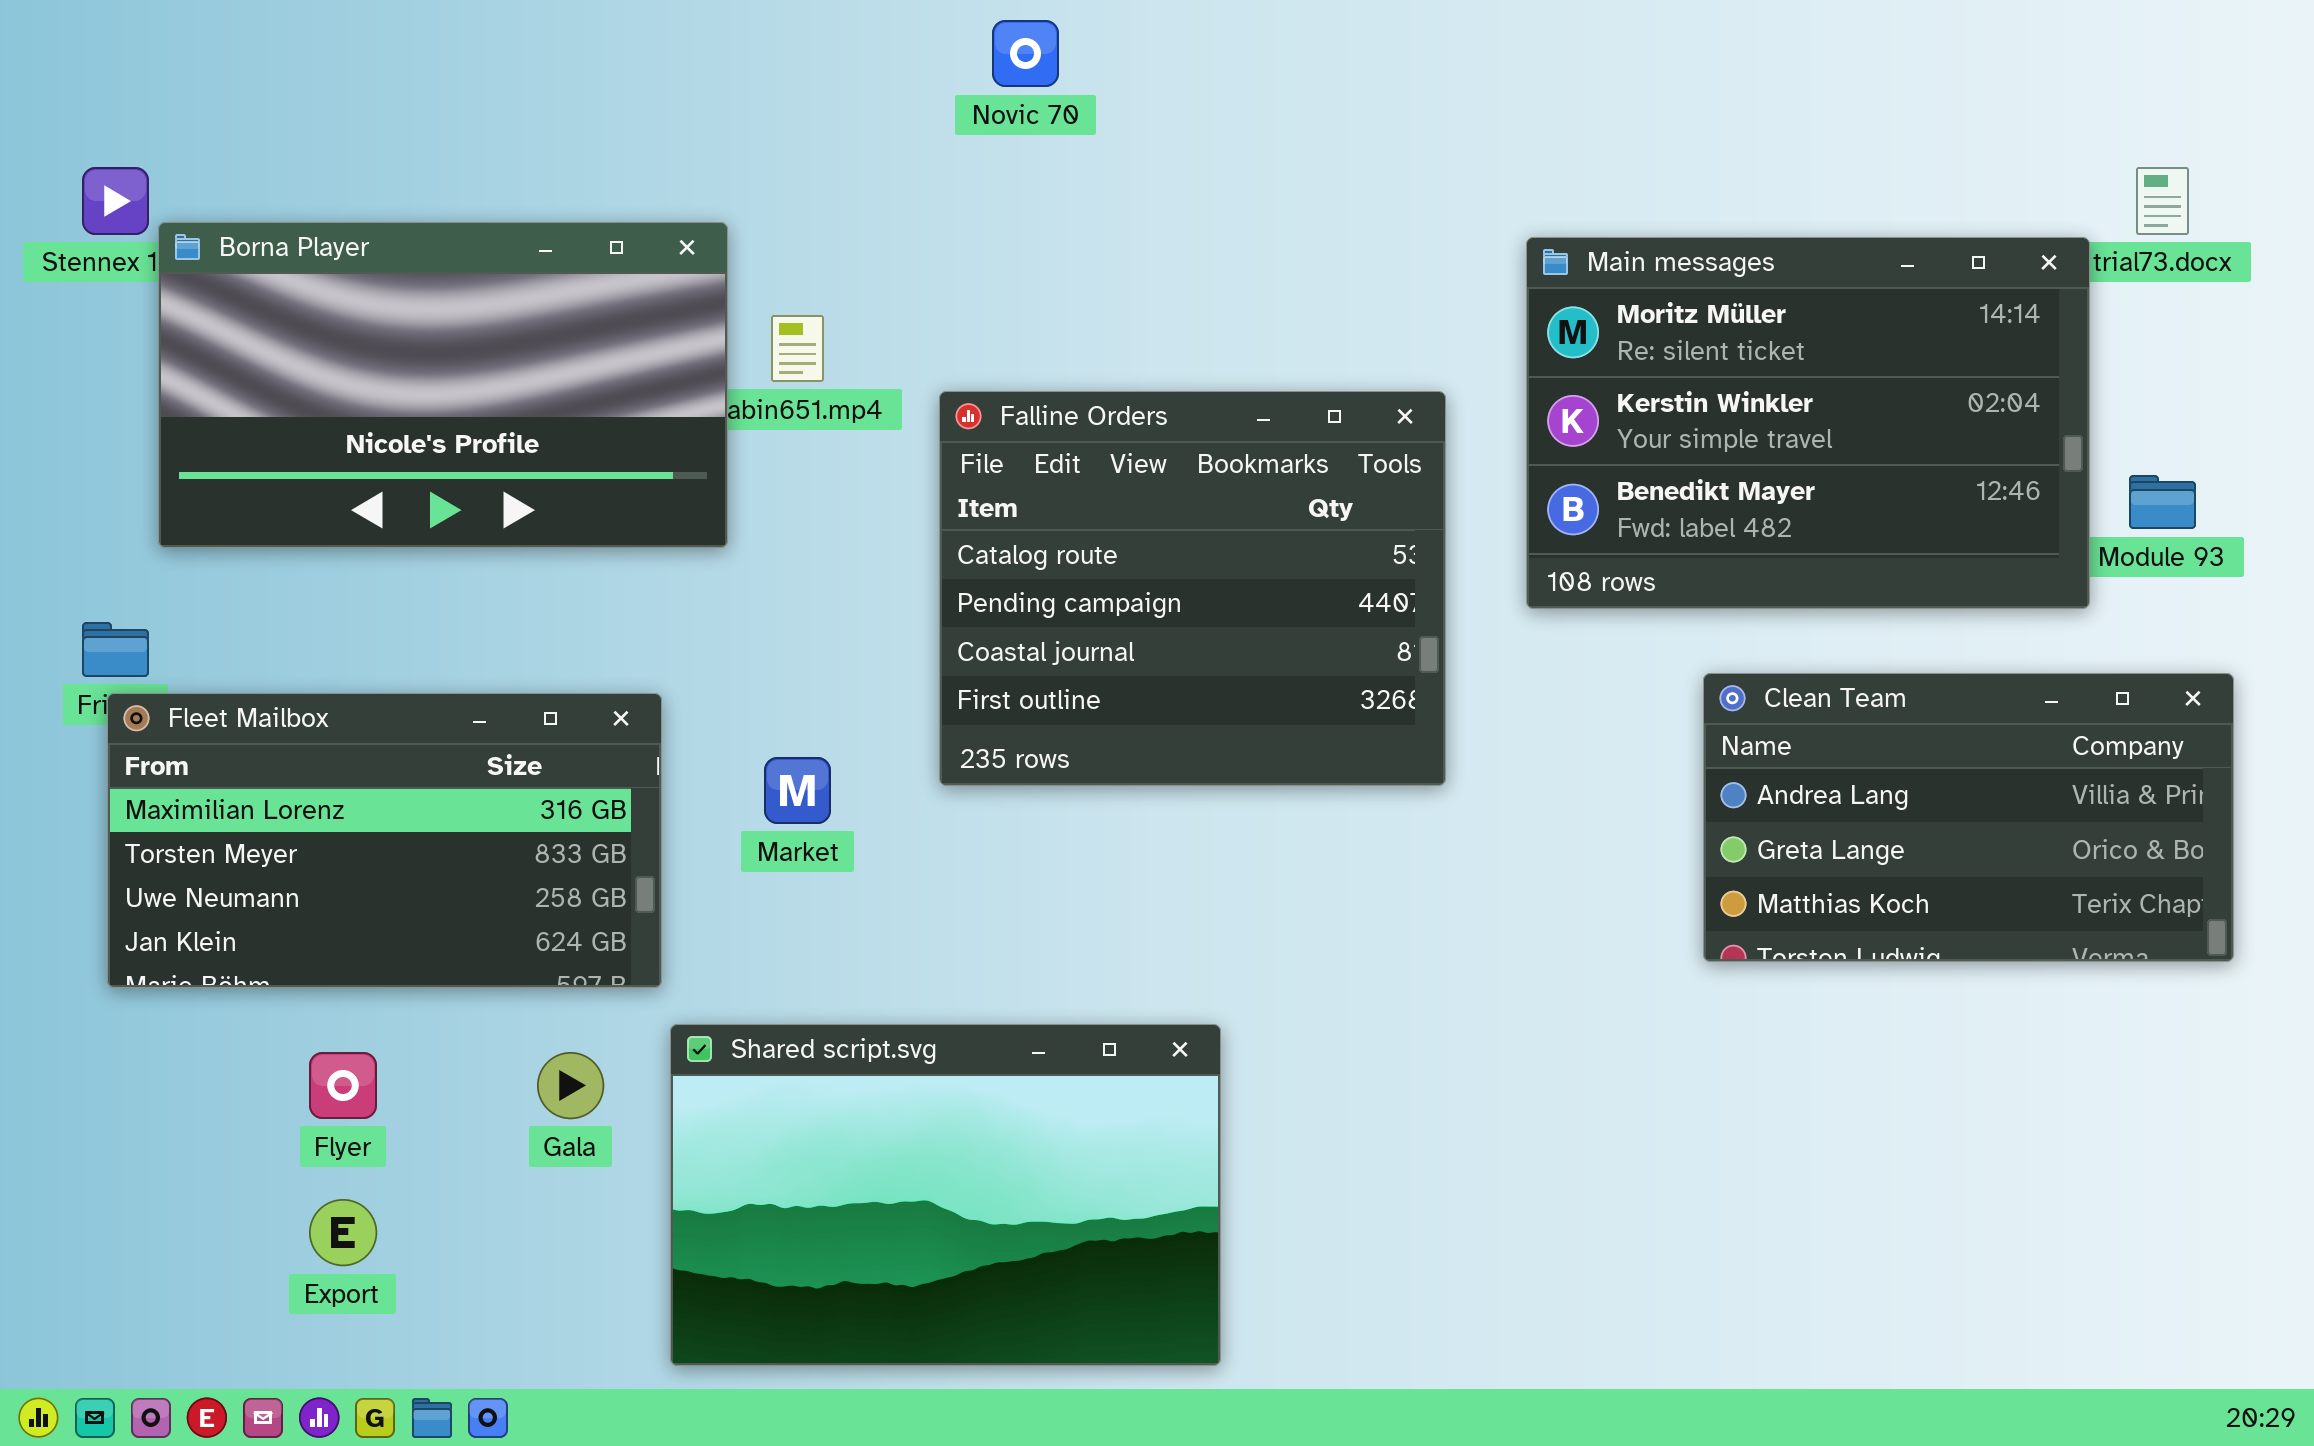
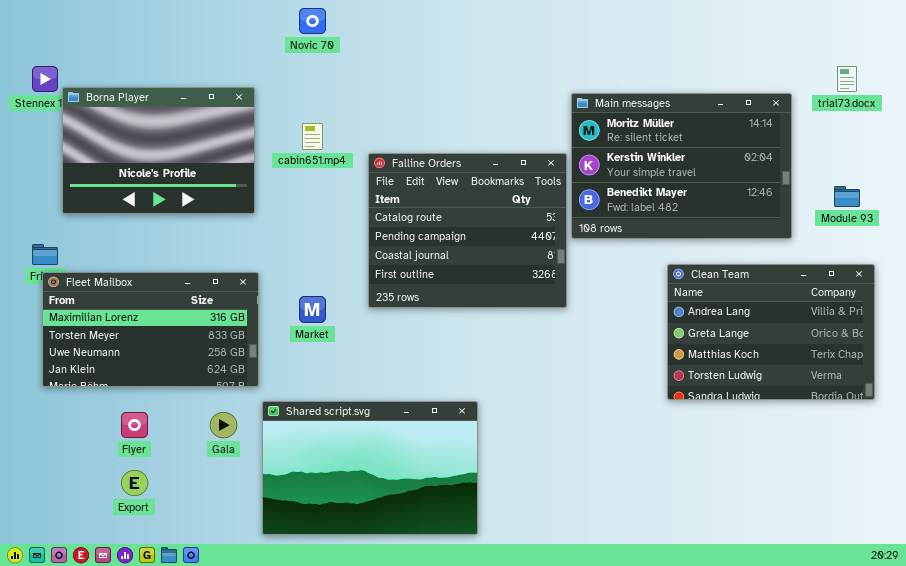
Novic 70: [992,20,1059,87] -> [299,8,326,34], moved
Borna Player: [158,222,728,548] -> [62,87,255,214], resized
Main messages: [1526,237,2090,609] -> [571,93,792,239], moved
Clean Team: [1703,673,2234,962] -> [667,264,875,400], resized

